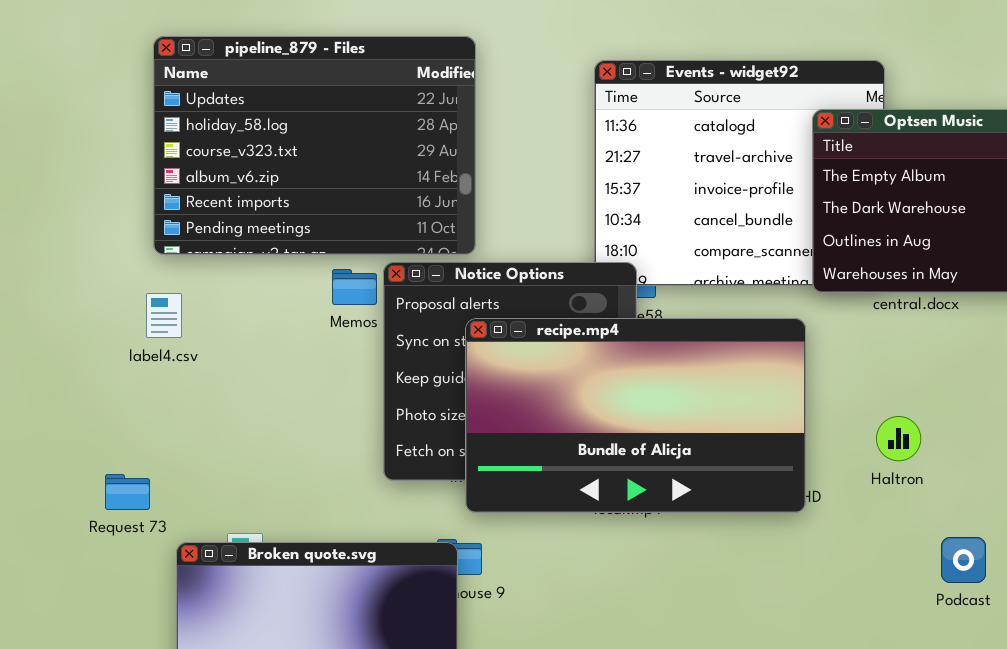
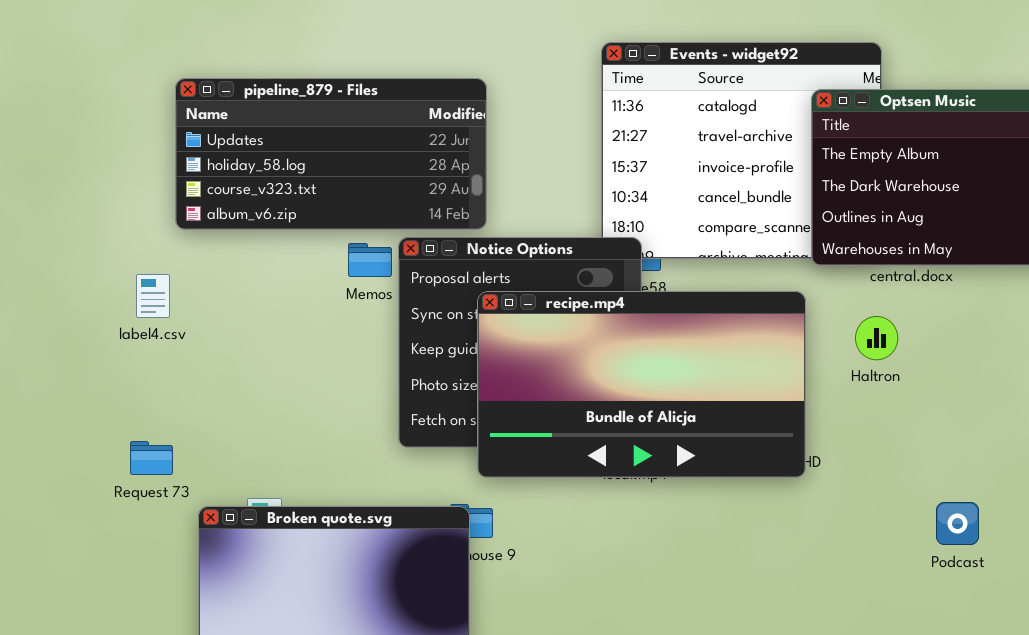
pipeline_879 - Files: [153,36,476,255] -> [175,78,487,230], resized
label4.csv: [146,293,182,338] -> [136,274,170,318], moved
Haltron: [876,416,921,461] -> [855,316,898,360], moved

